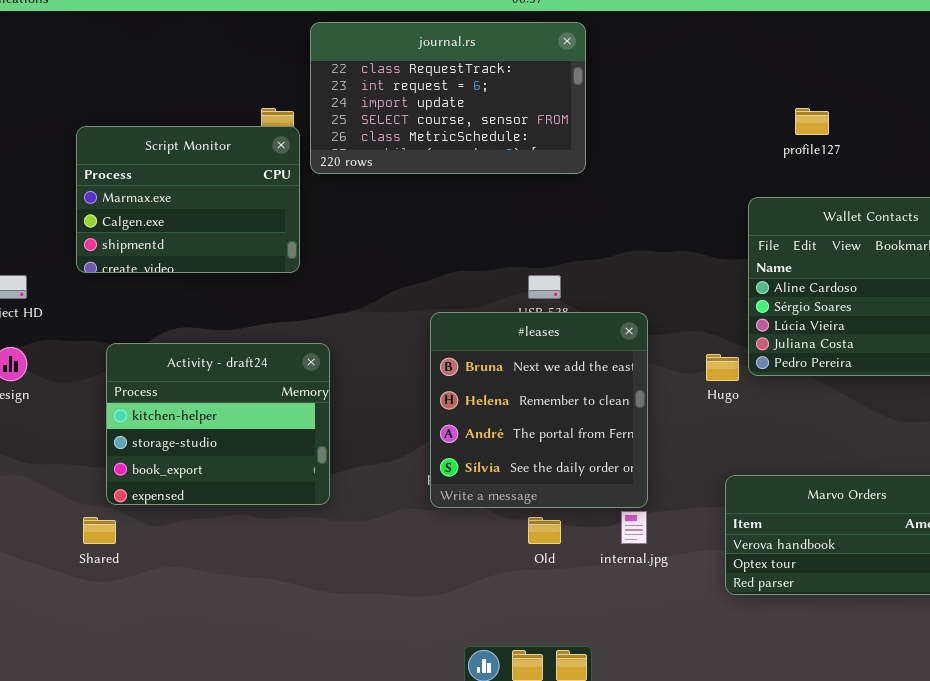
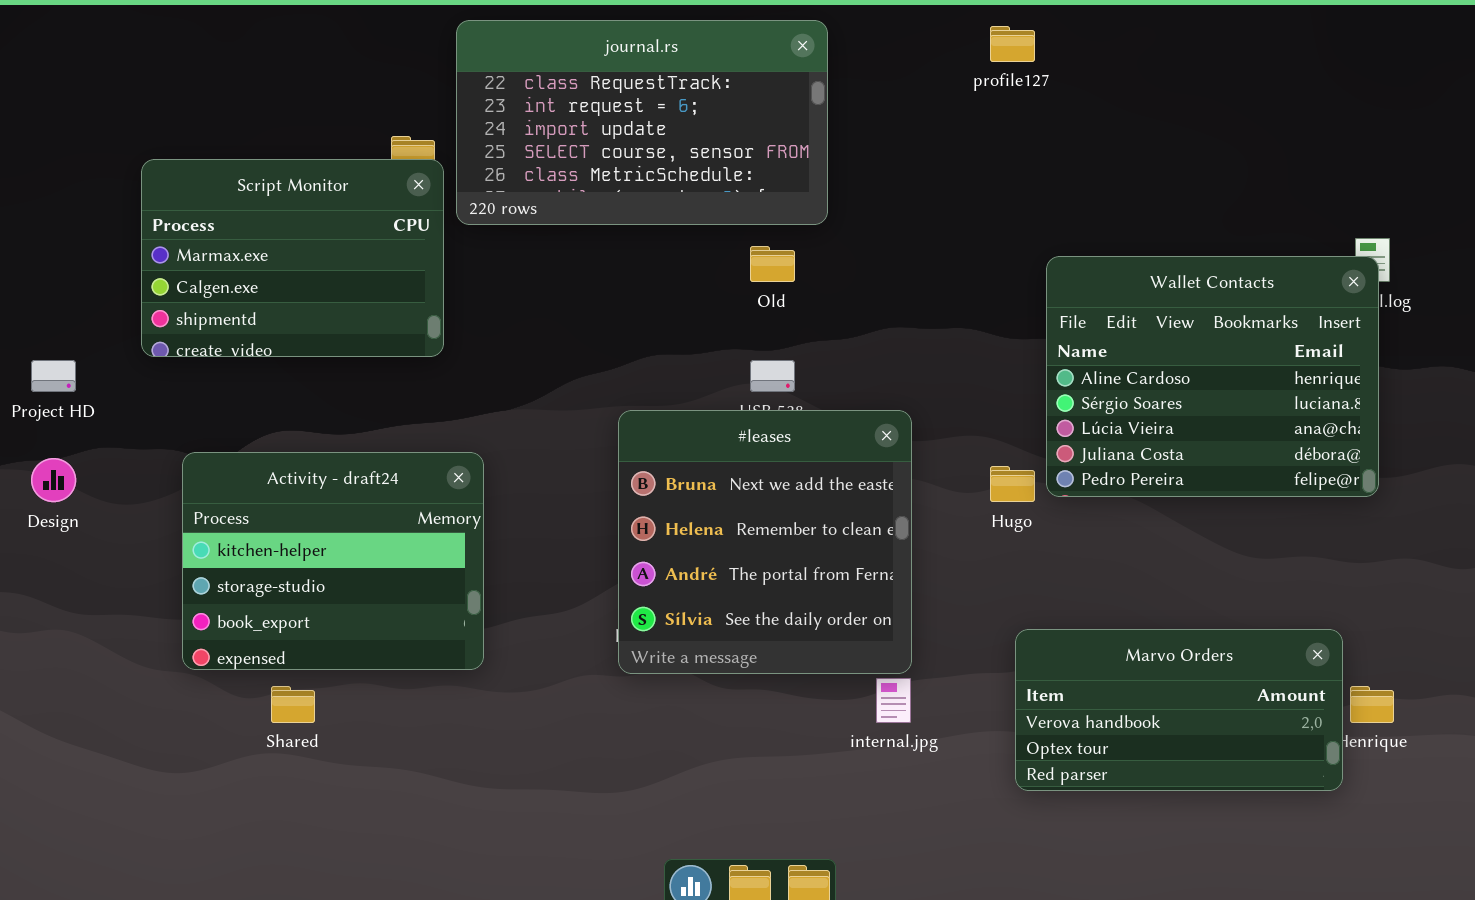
profile127: [795,108,829,135] -> [990,26,1035,62], moved
Shared: [83,517,116,544] -> [271,686,315,723], moved
Old: [528,517,561,544] -> [750,246,795,282], moved

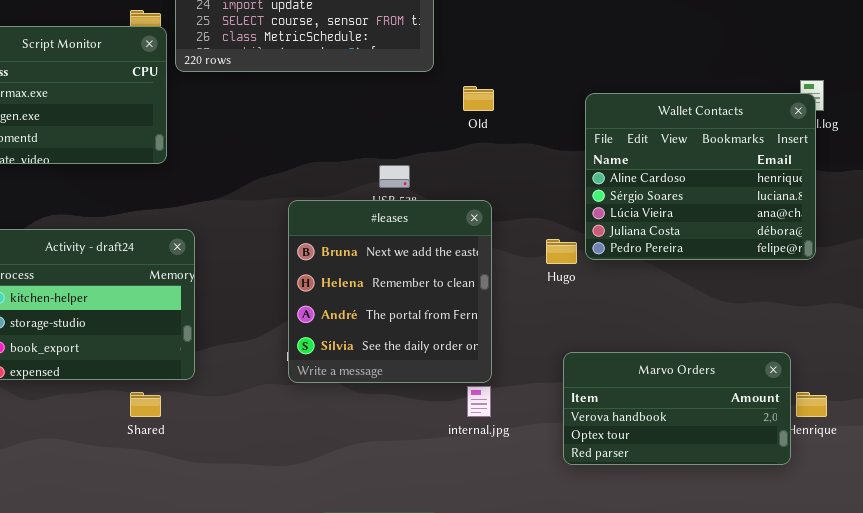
Old: [750,246,795,282] -> [463,86,494,111], moved
Shared: [271,686,315,723] -> [130,392,161,417], moved

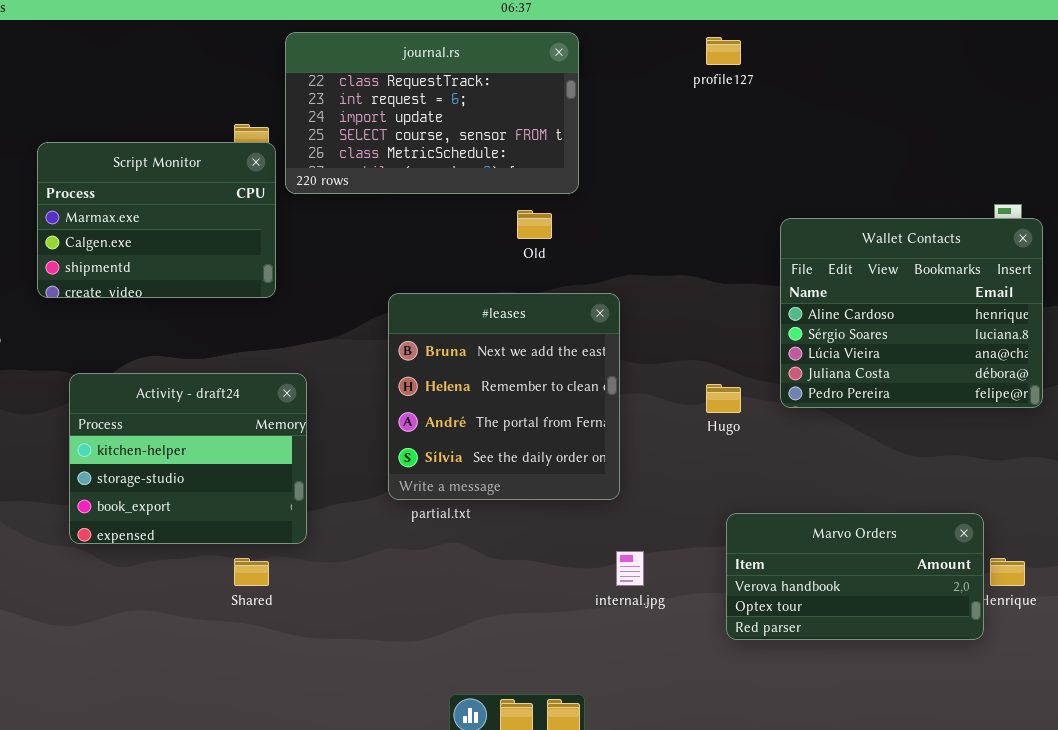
Old: [463,86,494,111] -> [517,210,552,239], moved
Wallet Contacts: [585,93,816,260] -> [780,218,1043,408], moved
#leases: [288,200,492,383] -> [388,293,620,500], moved

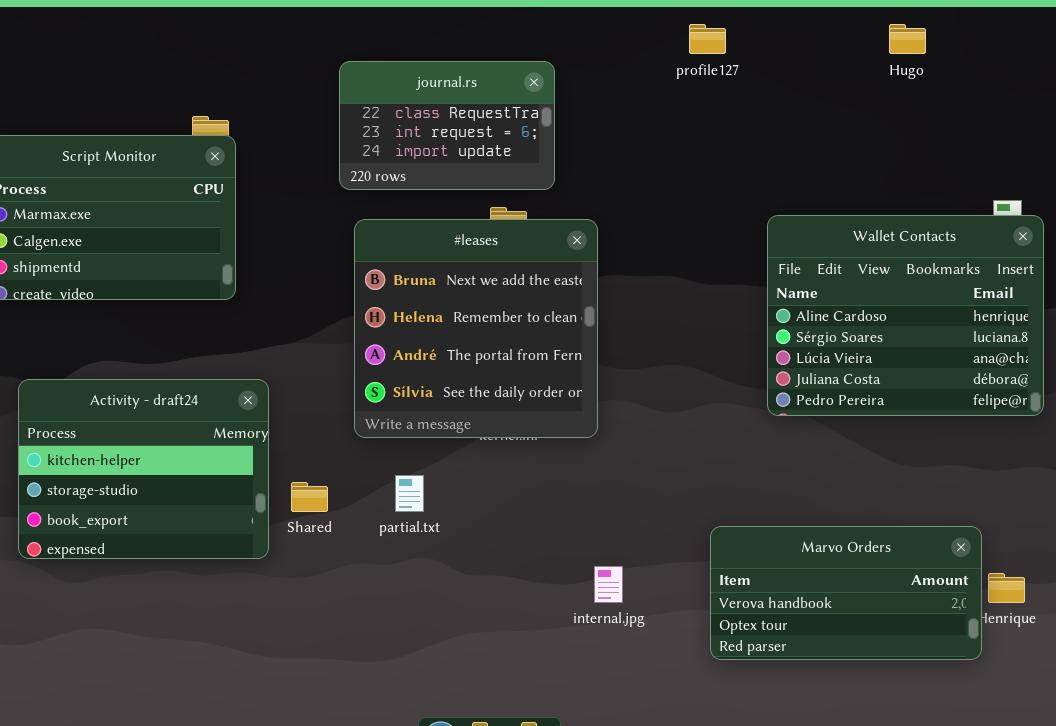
journal.rs: [285,32,579,194] -> [339,61,555,190], resized
#leases: [388,293,620,500] -> [354,219,598,438], moved
Hugo: [706,384,741,413] -> [889,24,926,54], moved
Shared: [234,558,269,586] -> [291,482,328,512], moved

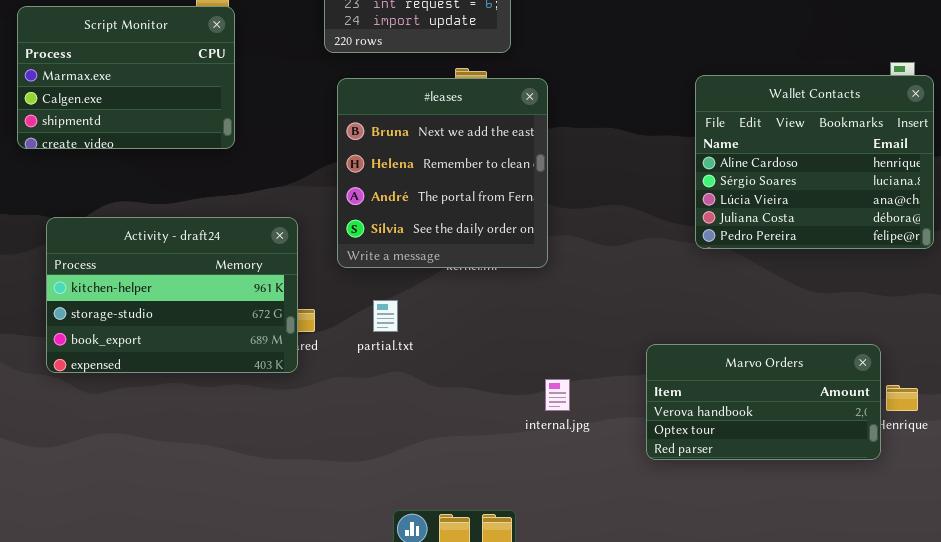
Activity - draft24: [18,379,269,559] -> [46,217,298,373], resized

